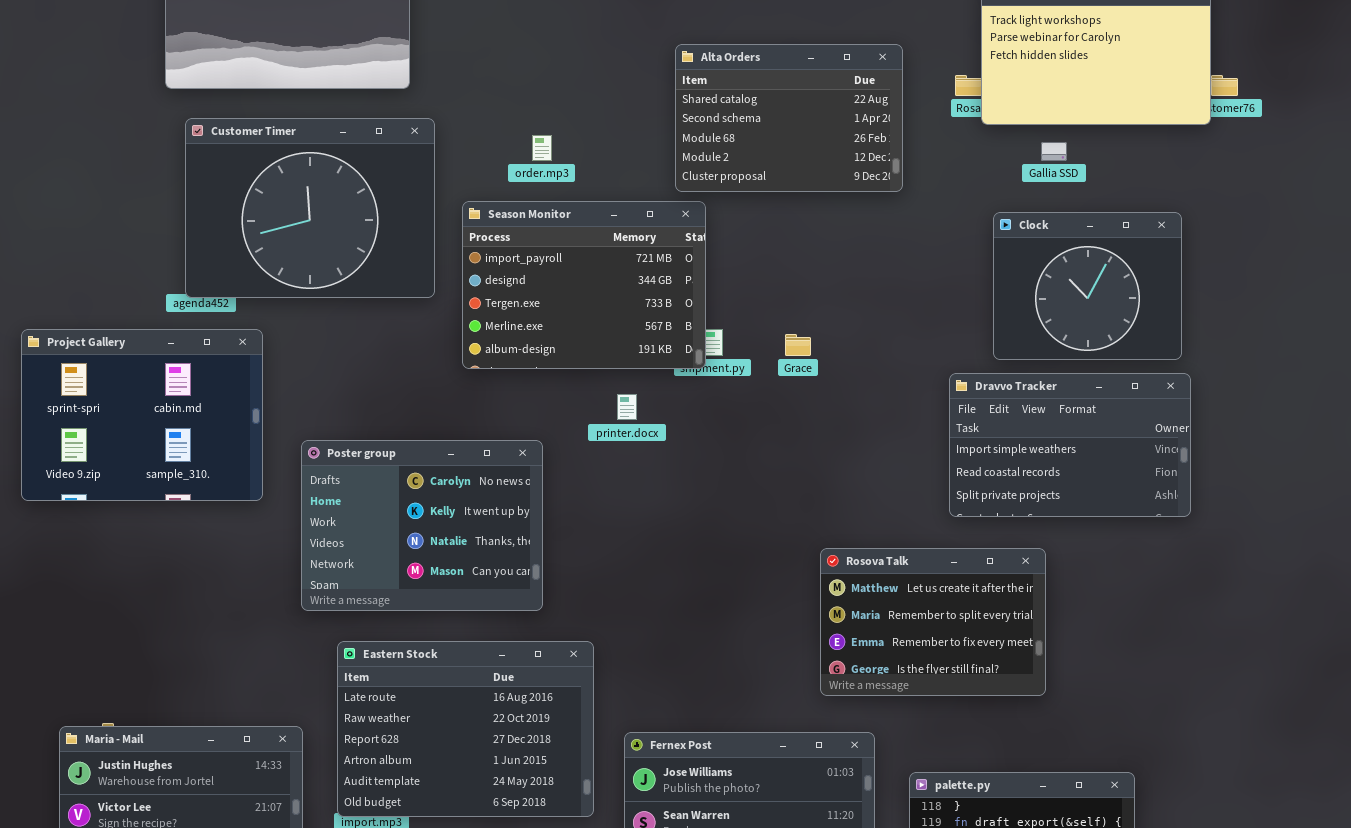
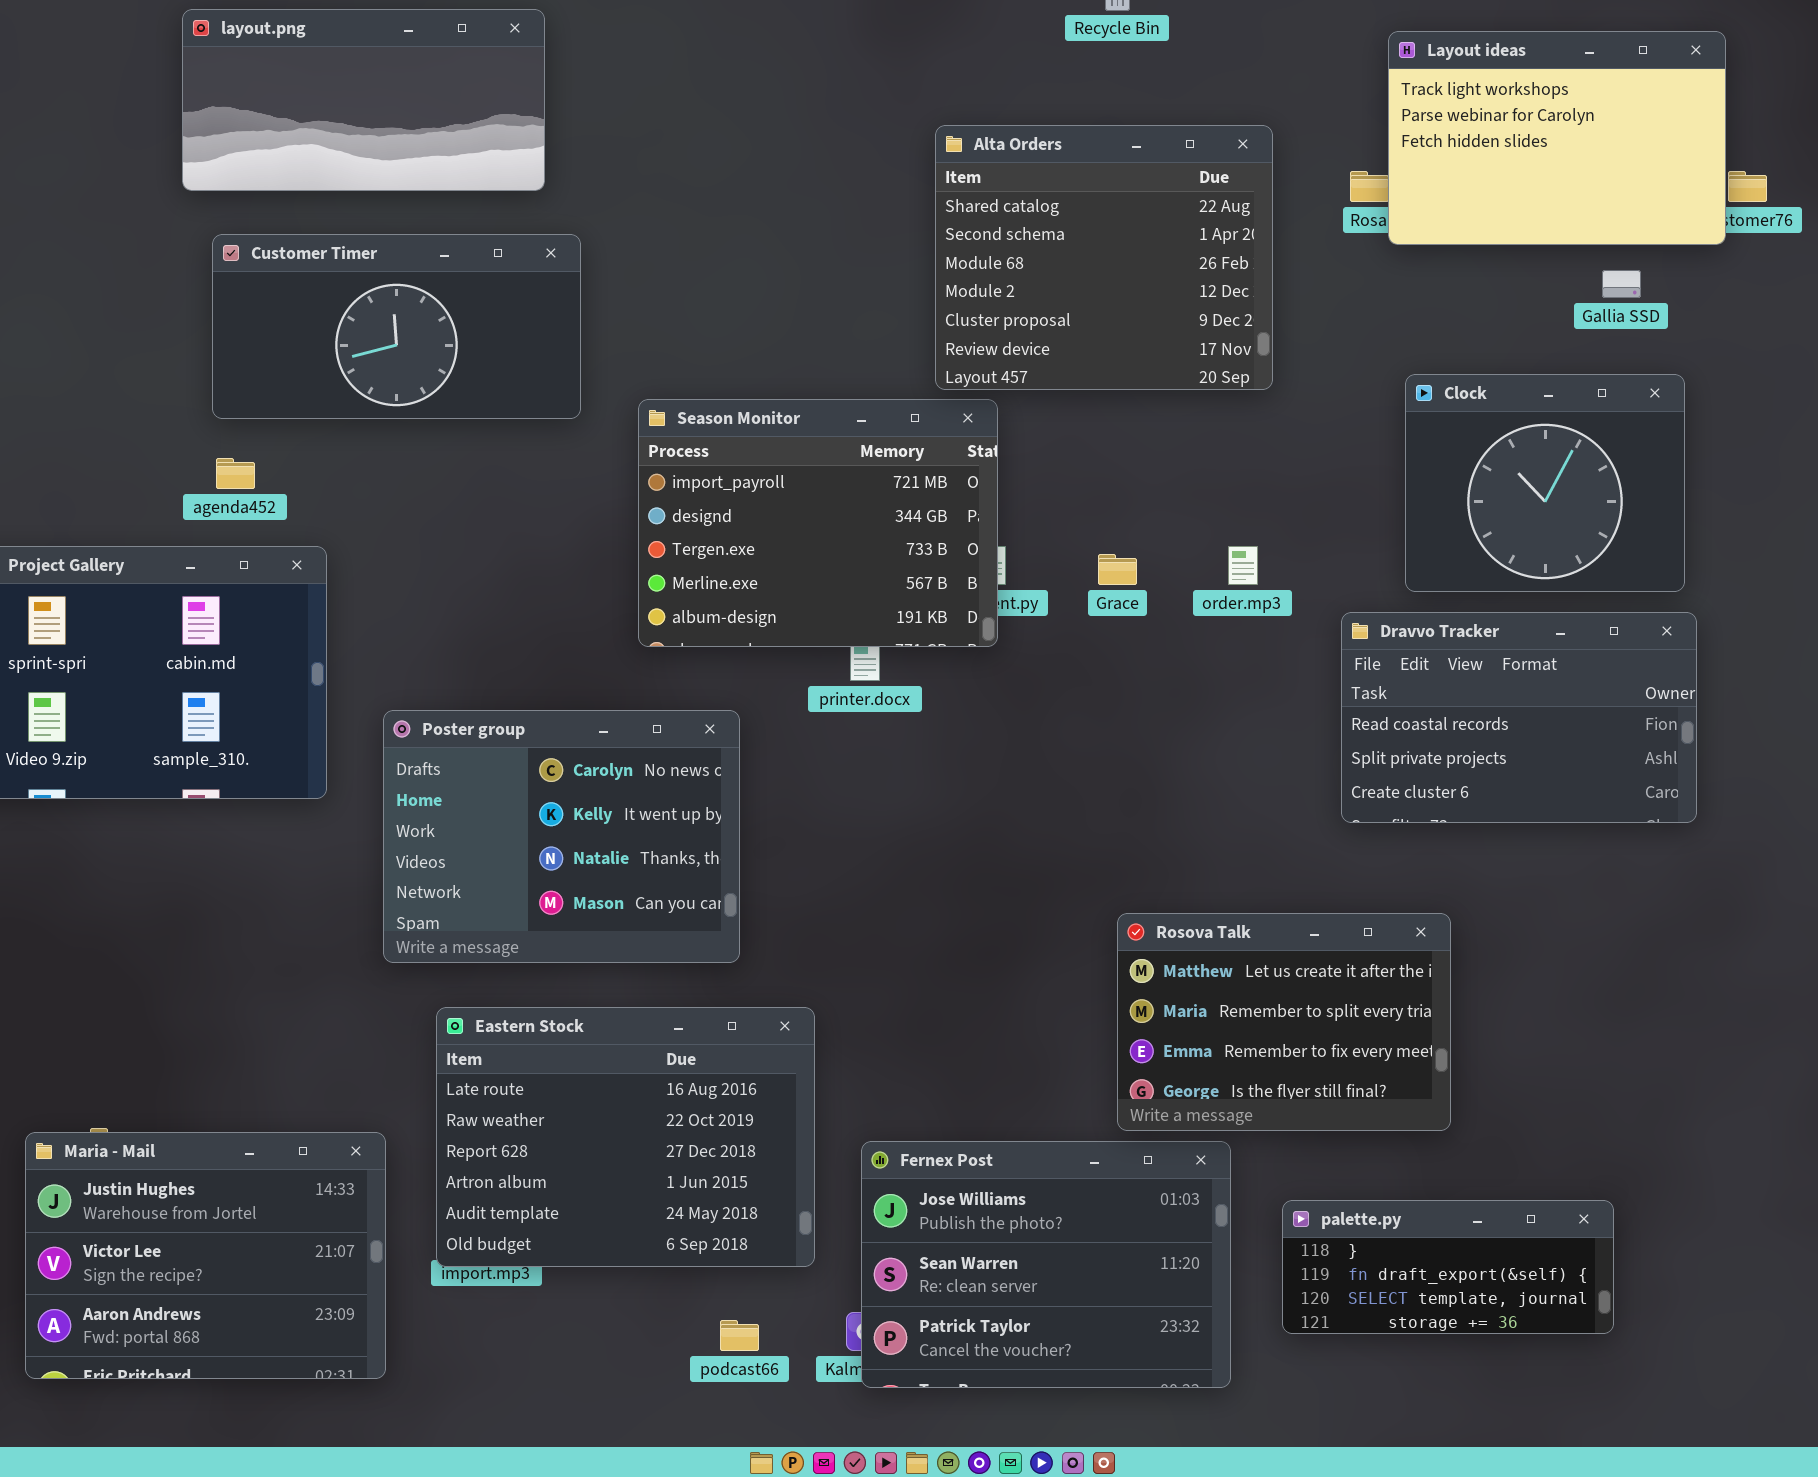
Alta Orders: [675,44,903,192] -> [935,125,1273,390], resized
Customer Timer: [185,118,435,298] -> [212,234,581,419], resized
order.mp3: [532,135,552,161] -> [1228,546,1258,585], moved
Gallia SSD: [1041,142,1067,161] -> [1602,270,1641,298], moved
Season Monitor: [462,201,706,369] -> [638,399,998,647], moved
Dravvo Tracker: [949,373,1191,517] -> [1341,612,1697,823], scrolled down 1 row
Rosova Talk: [820,548,1046,696] -> [1117,913,1451,1131], moved

